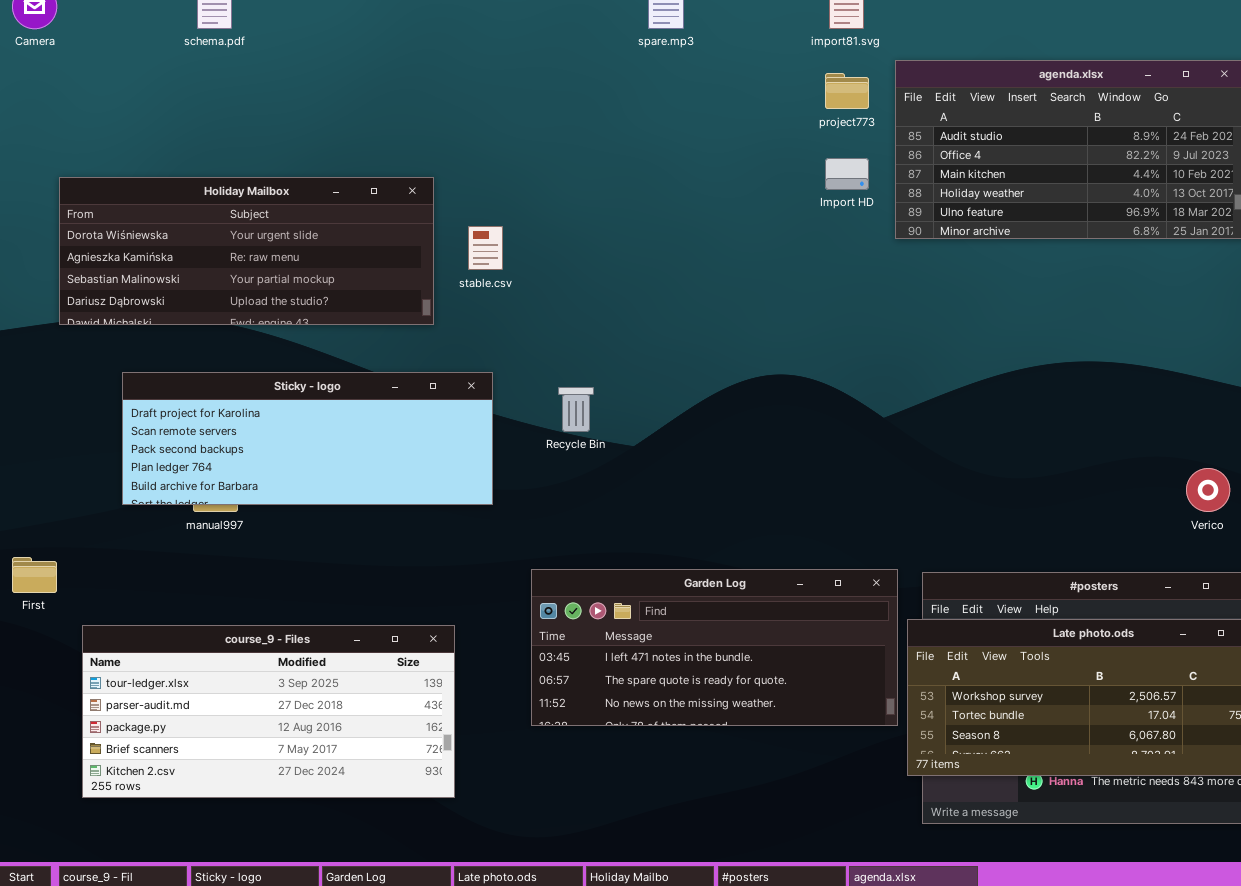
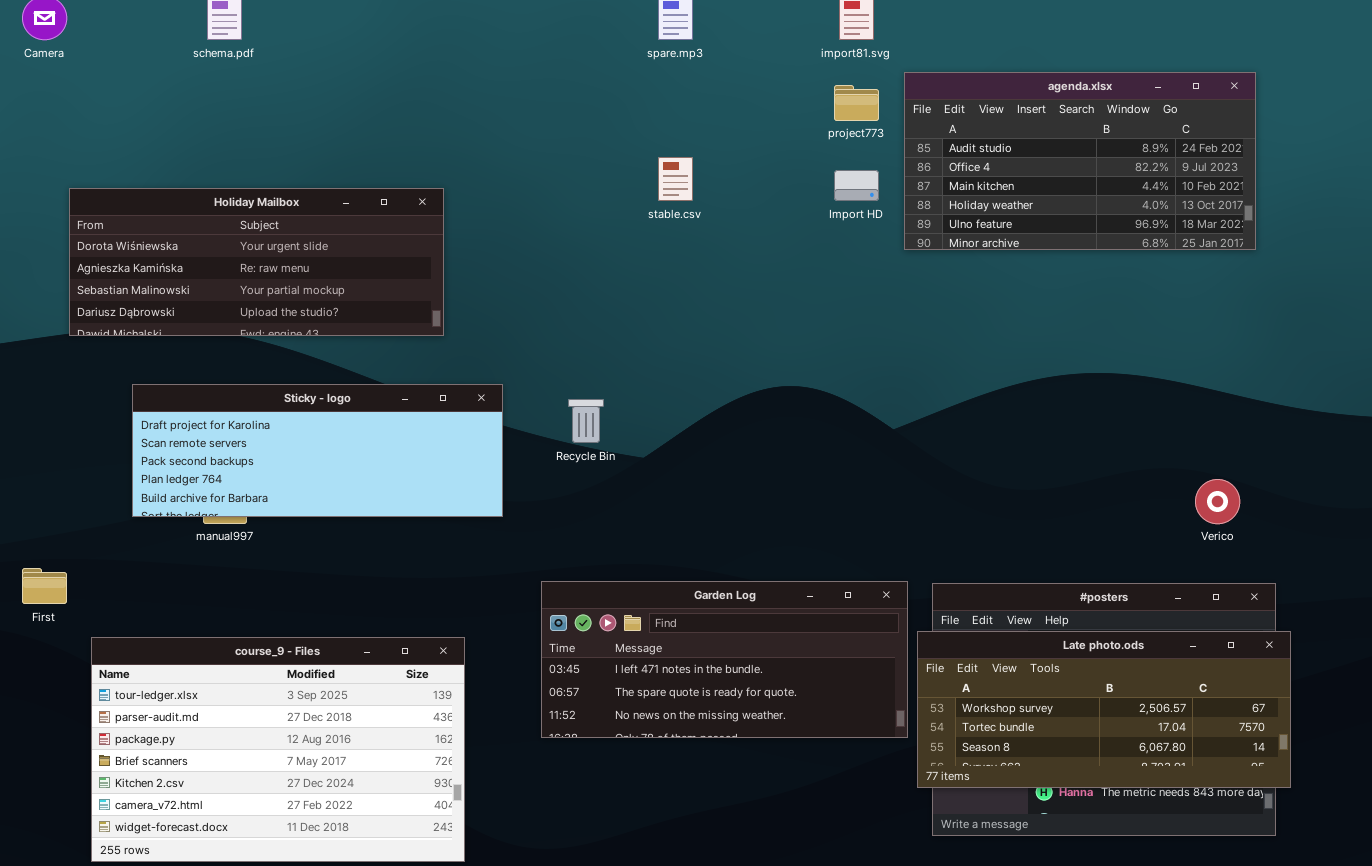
stable.csv: [468,226,503,270] -> [658,157,693,201], moved
course_9 - Files: [82,625,455,798] -> [91,637,465,862], resized

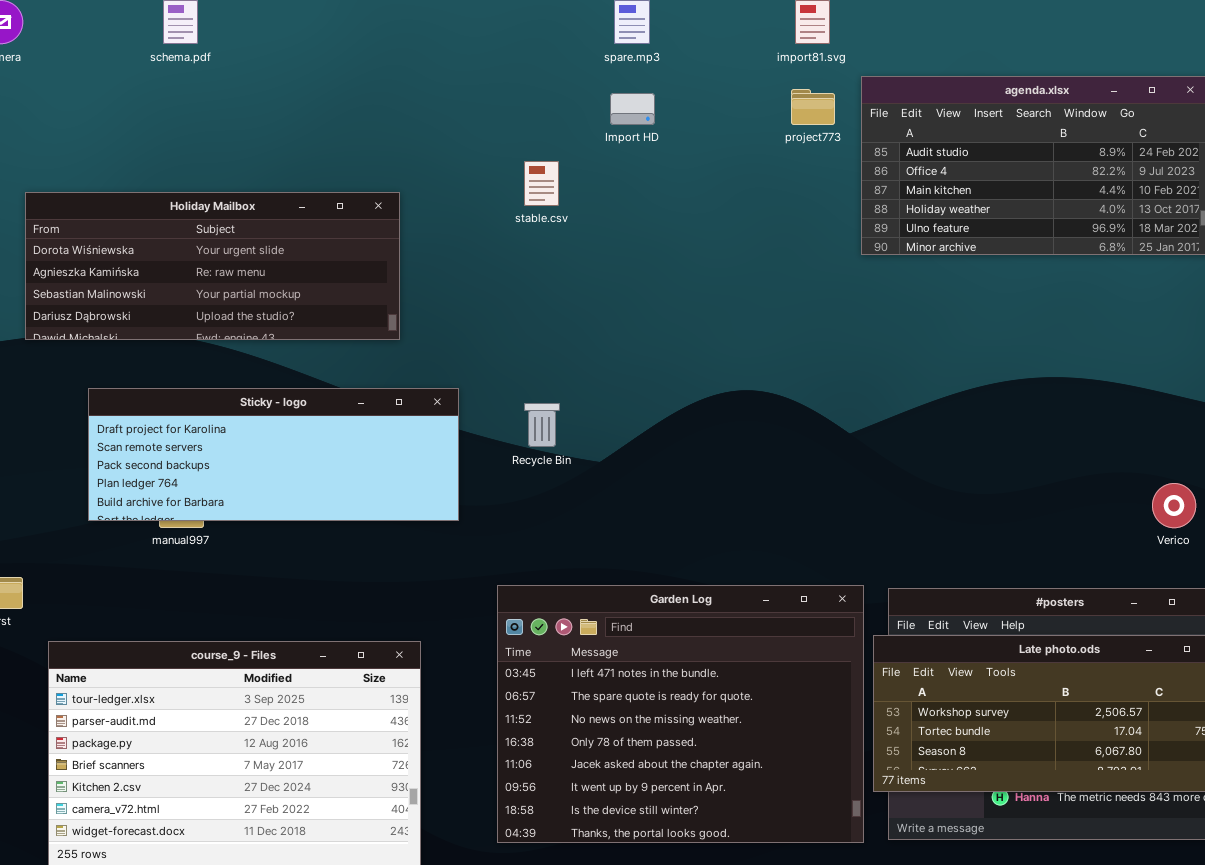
stable.csv: [658,157,693,201] -> [524,161,559,206], moved
Import HD: [834,170,879,201] -> [610,93,655,125], moved
Garden Log: [541,581,908,738] -> [497,585,864,843], resized

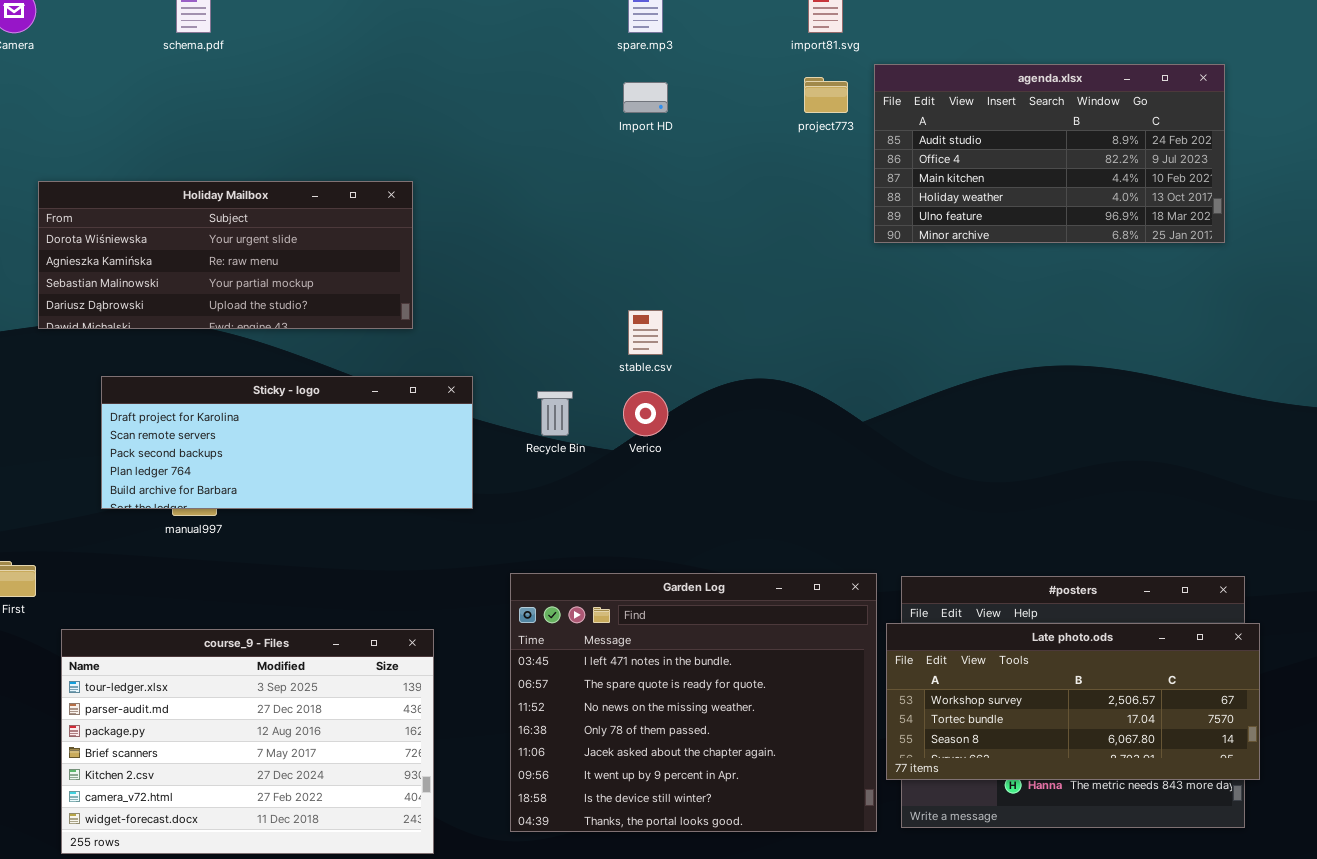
stable.csv: [524,161,559,206] -> [628,310,663,355], moved
Verico: [1152,483,1196,528] -> [623,391,668,436], moved

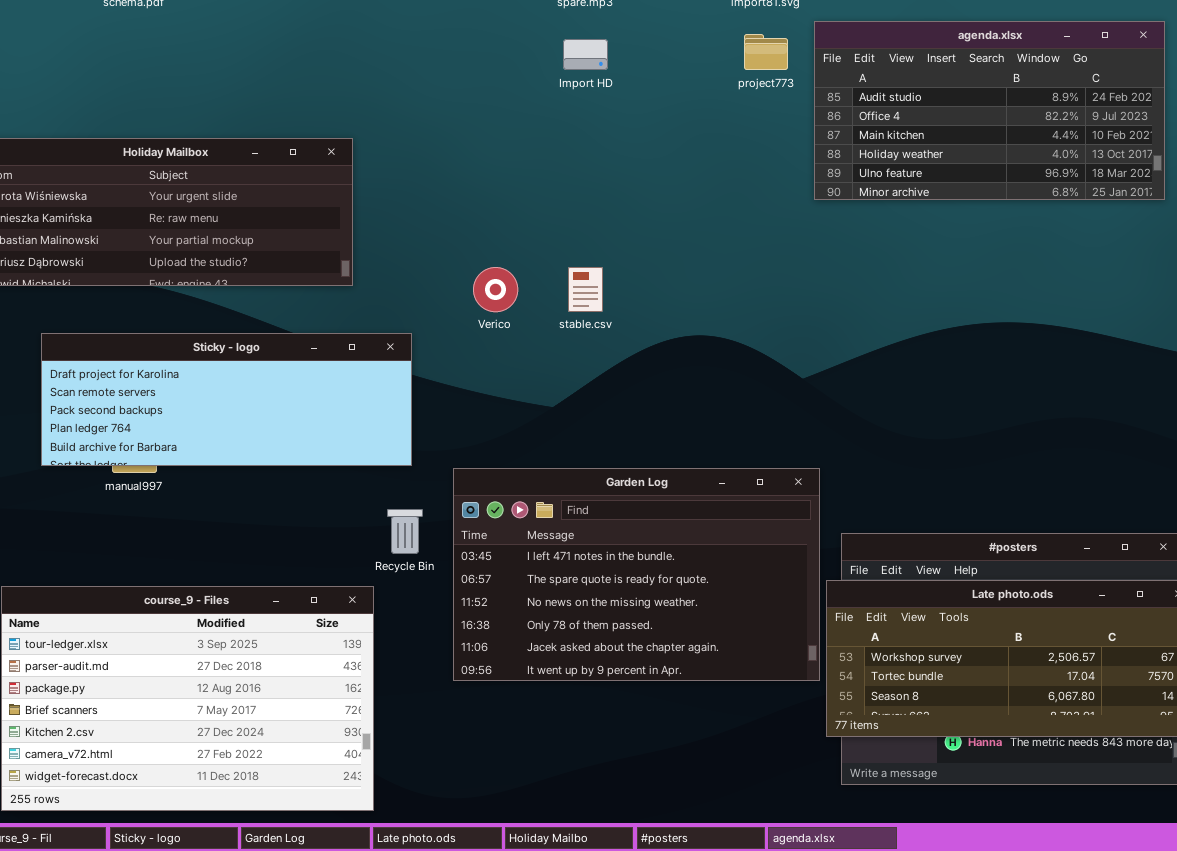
Recycle Bin: [537,391,573,436] -> [387,509,423,554], moved
Verico: [623,391,668,436] -> [473,267,518,312], moved
Garden Log: [510,573,877,832] -> [453,468,820,681], moved, resized

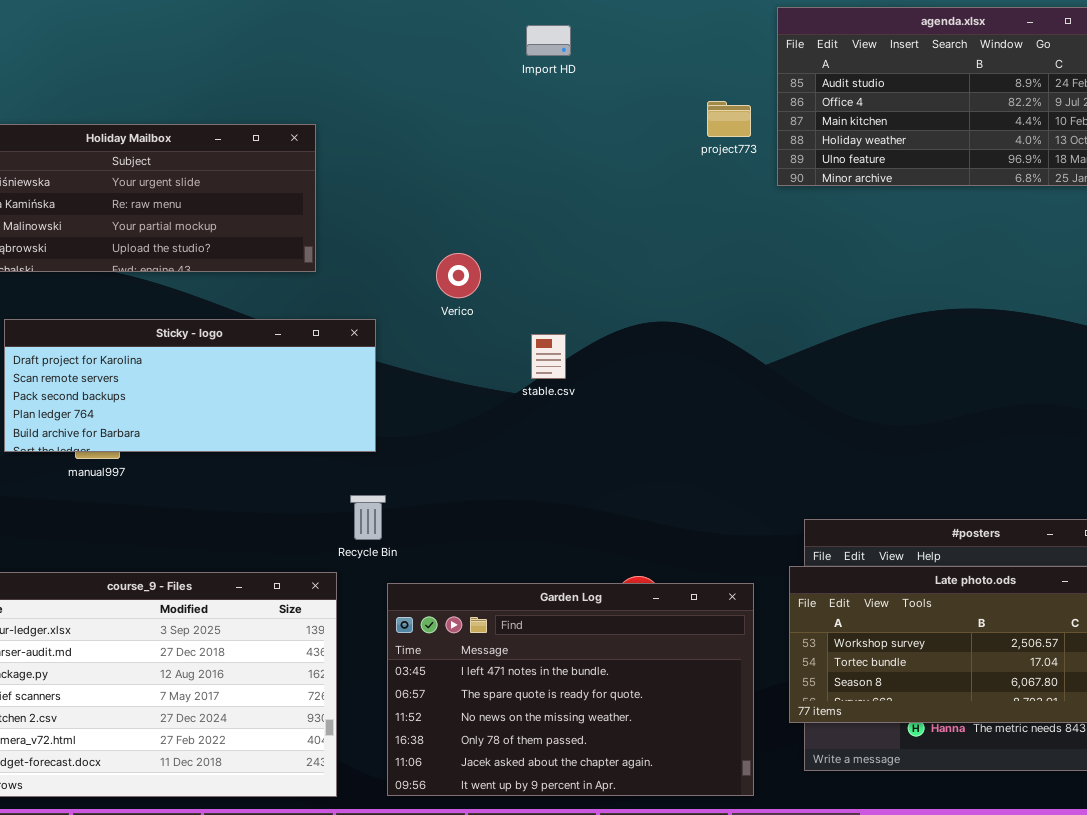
project773: [744,34,788,70] -> [707,101,751,137], moved
stable.csv: [568,267,603,312] -> [531,334,566,379], moved
Garden Log: [453,468,820,681] -> [387,583,754,796], moved

